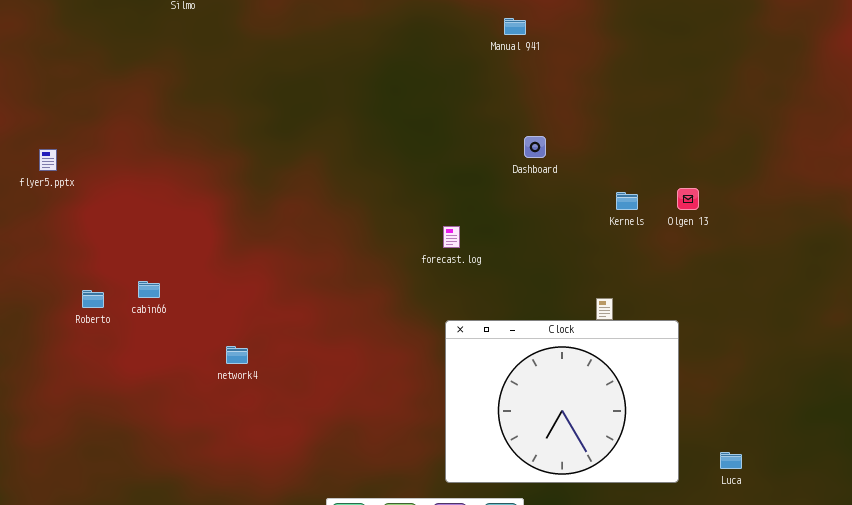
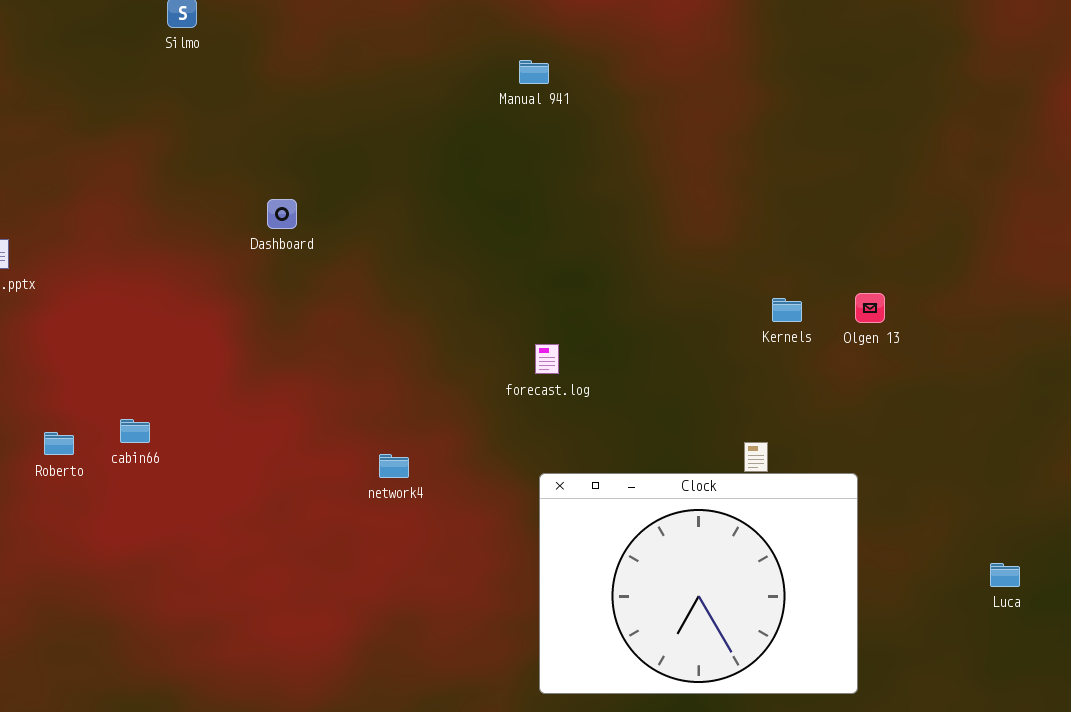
Manual 941: [504,18,526,35] -> [519,60,549,84], moved
Dashboard: [524,136,546,158] -> [267,199,297,229], moved
network4: [226,346,248,364] -> [379,454,409,478], moved
Luca: [720,452,742,469] -> [990,563,1020,587], moved

